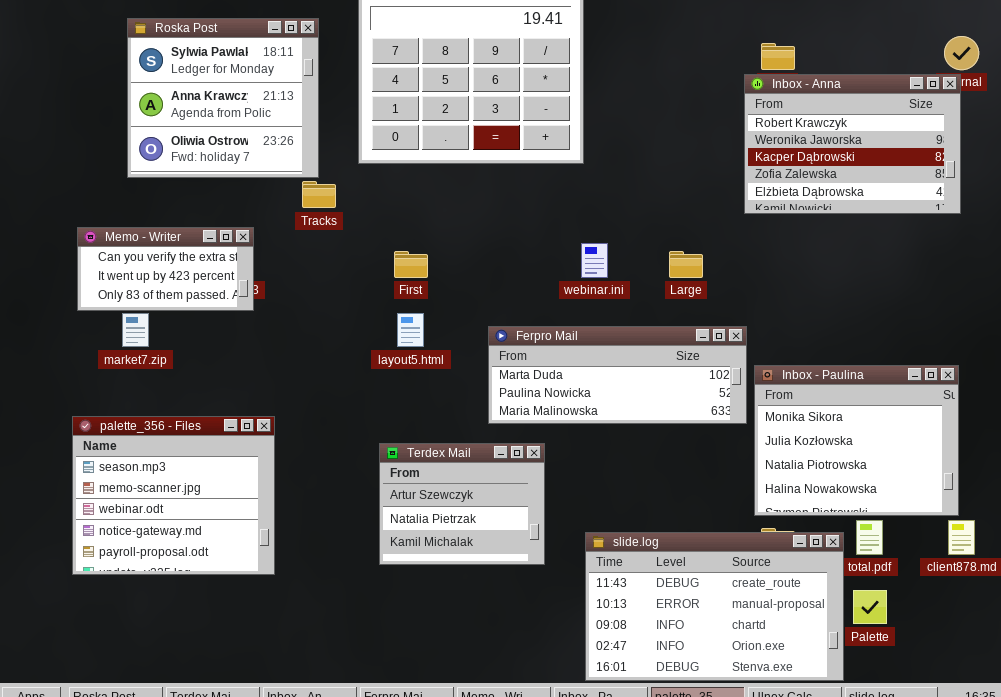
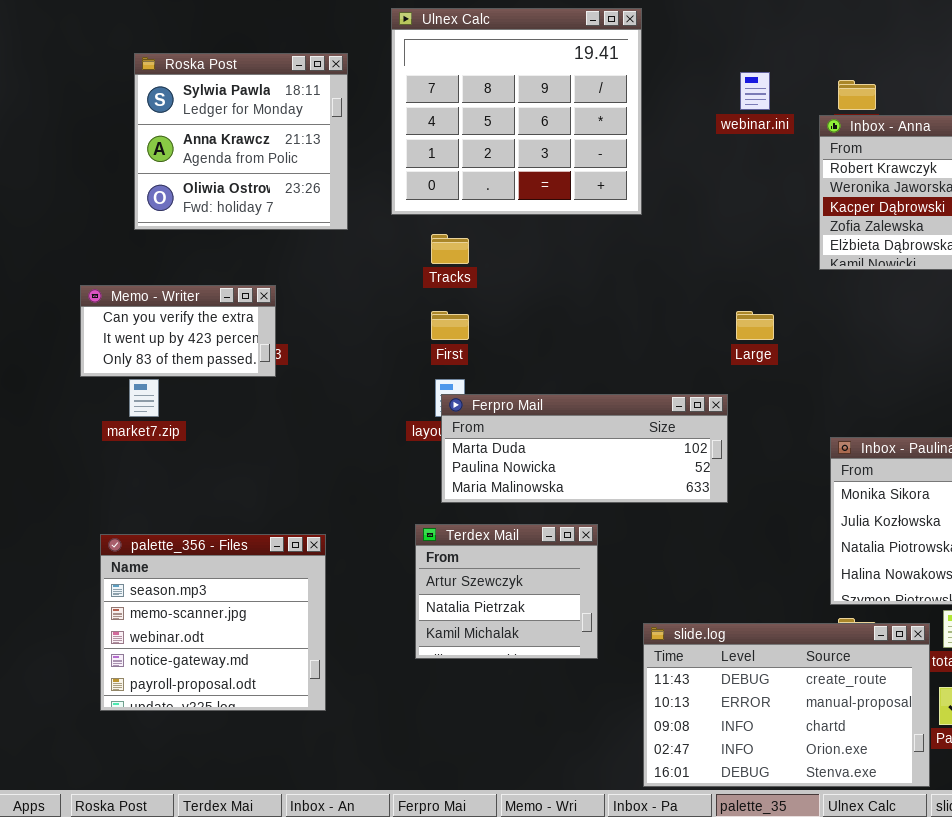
Tracks: [302,181,336,208] -> [431,234,469,264], moved
webinar.ini: [581,243,608,278] -> [740,72,770,110], moved
Ferpro Mail: [488,326,747,424] -> [441,394,728,503], moved
palette_356 - Files: [72,416,275,575] -> [100,534,326,711], moved

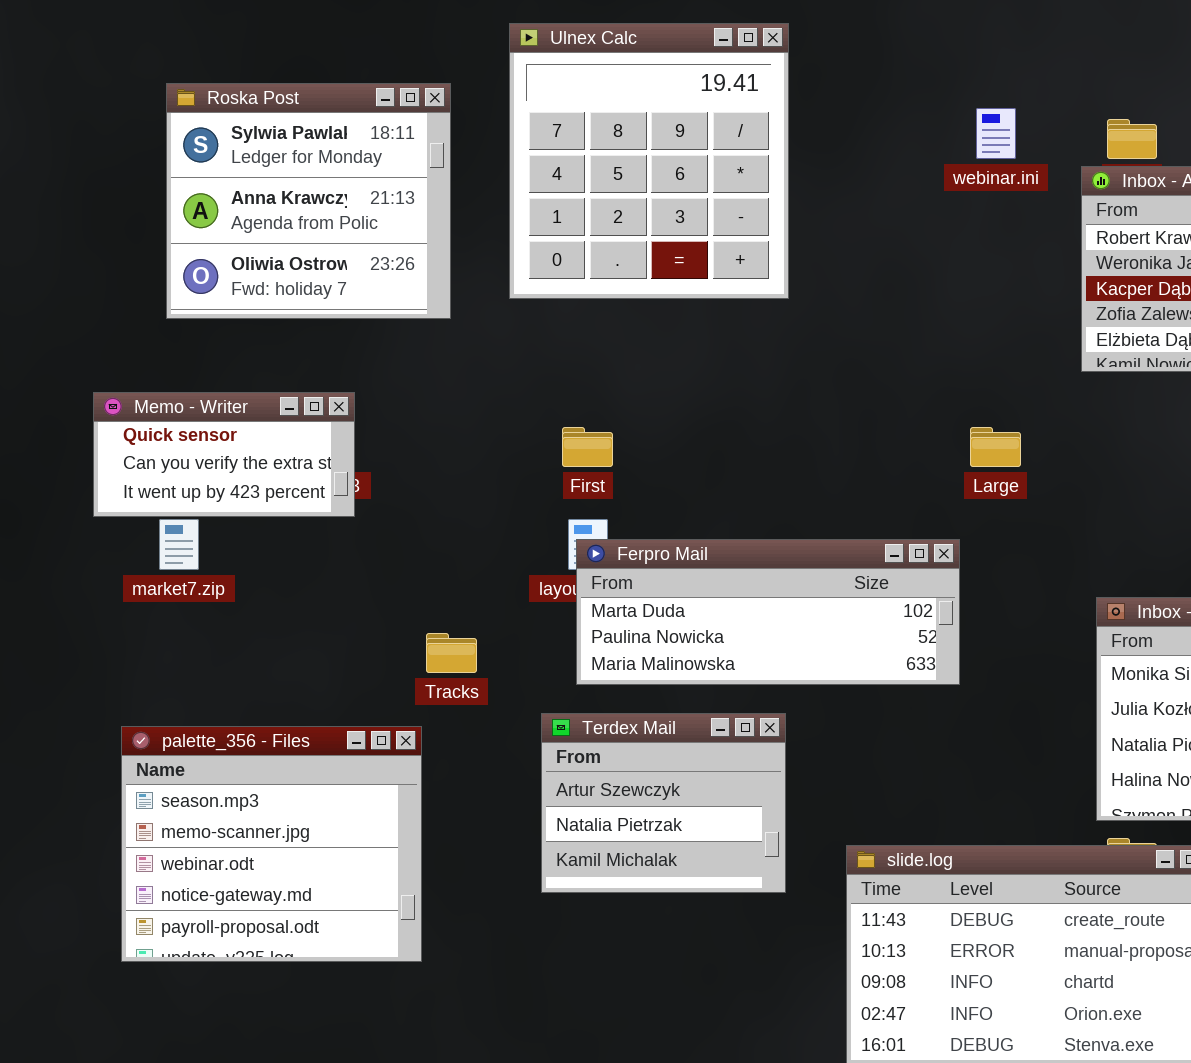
Ulnex Calc: [391,8,642,215] -> [509,23,789,299], resized
Tracks: [431,234,469,264] -> [426,633,477,673], moved
Memo - Writer: [80,285,276,377] -> [93,392,355,517], scrolled up 1 row

